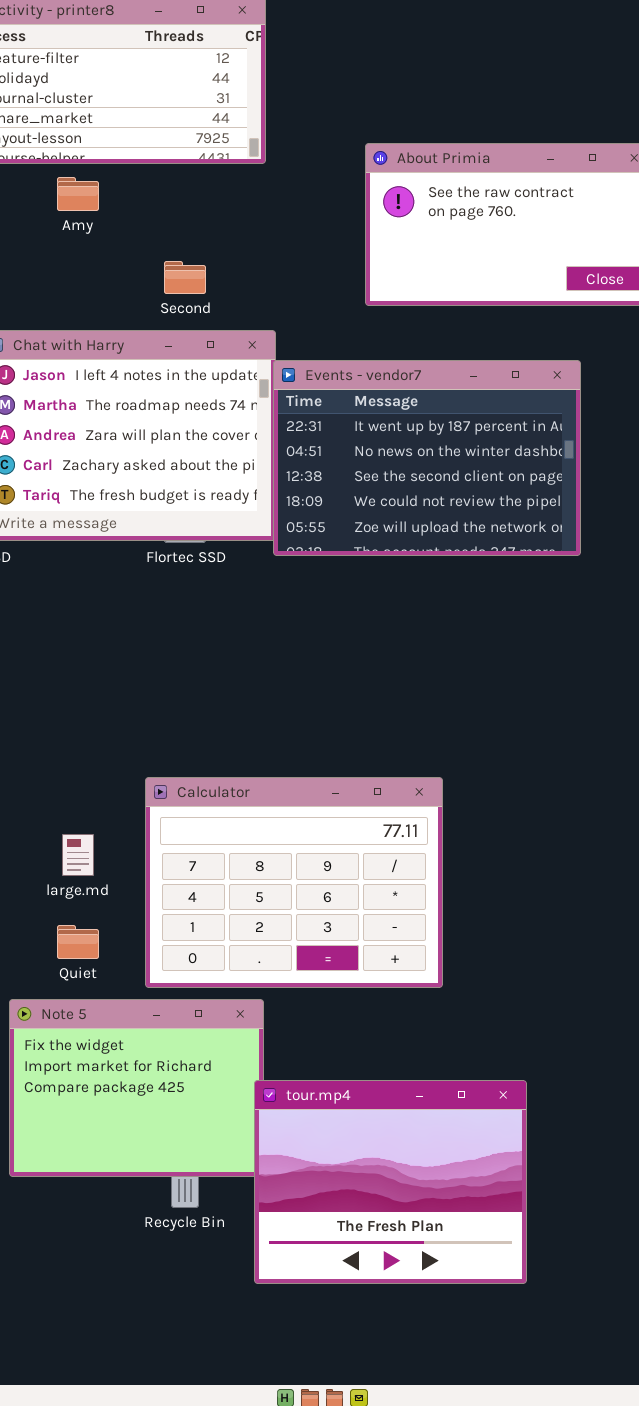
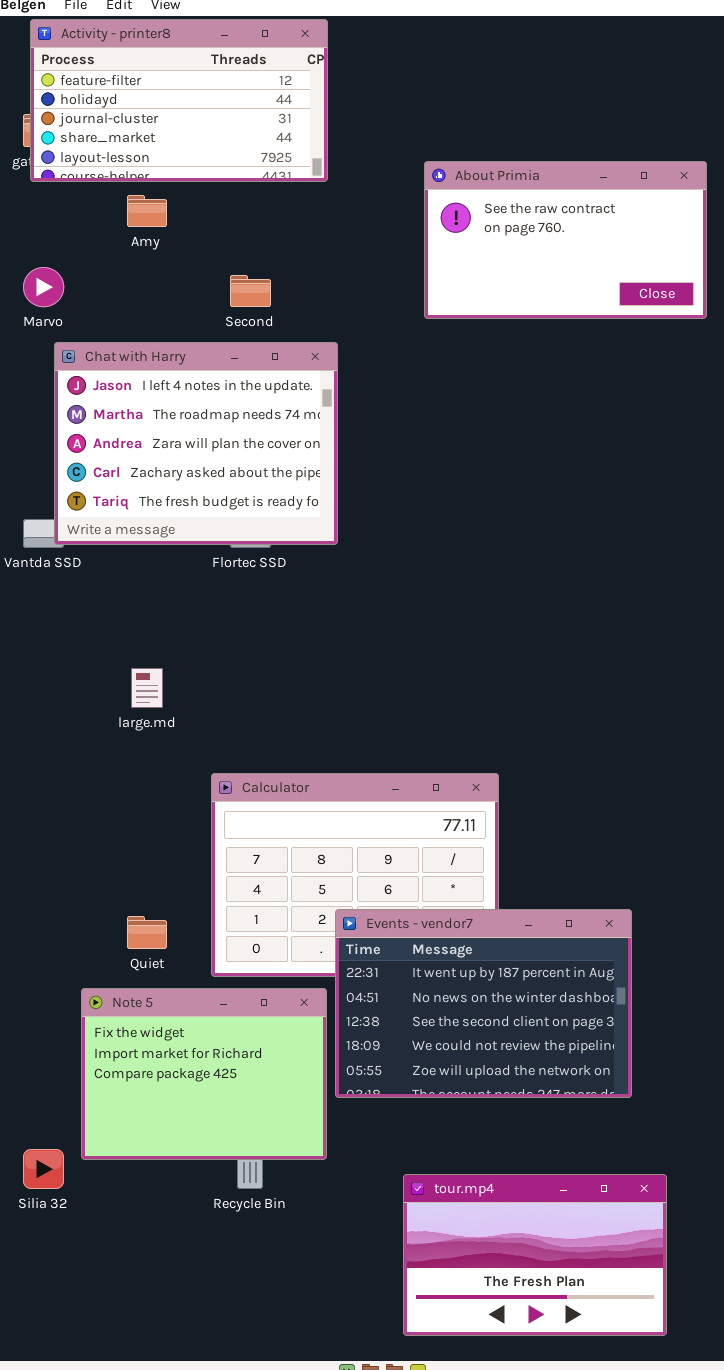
Events - vendor7: [273,360,581,556] -> [335,909,632,1098], moved
large.md: [62,834,94,876] -> [131,668,163,708], moved
tour.mp4: [254,1080,527,1284] -> [403,1174,667,1336], moved, resized

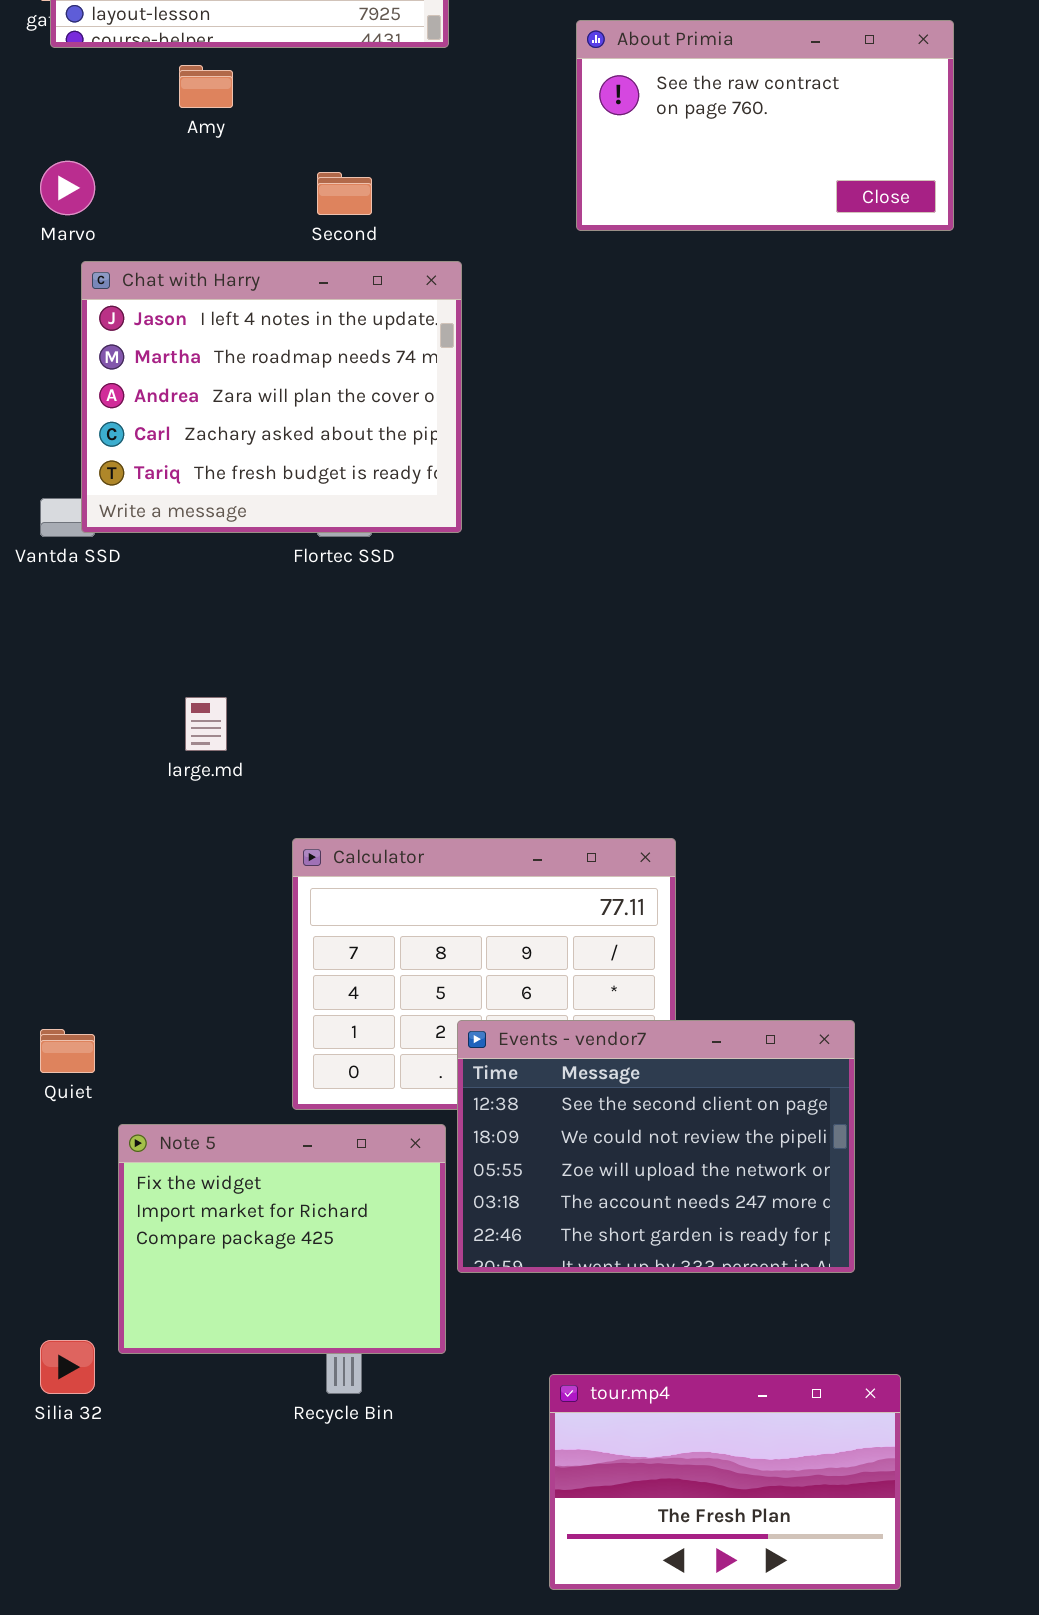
Events - vendor7: [335,909,632,1098] -> [457,1020,855,1273], scrolled down 2 rows
Quiet: [127,916,167,949] -> [40,1029,95,1073], moved

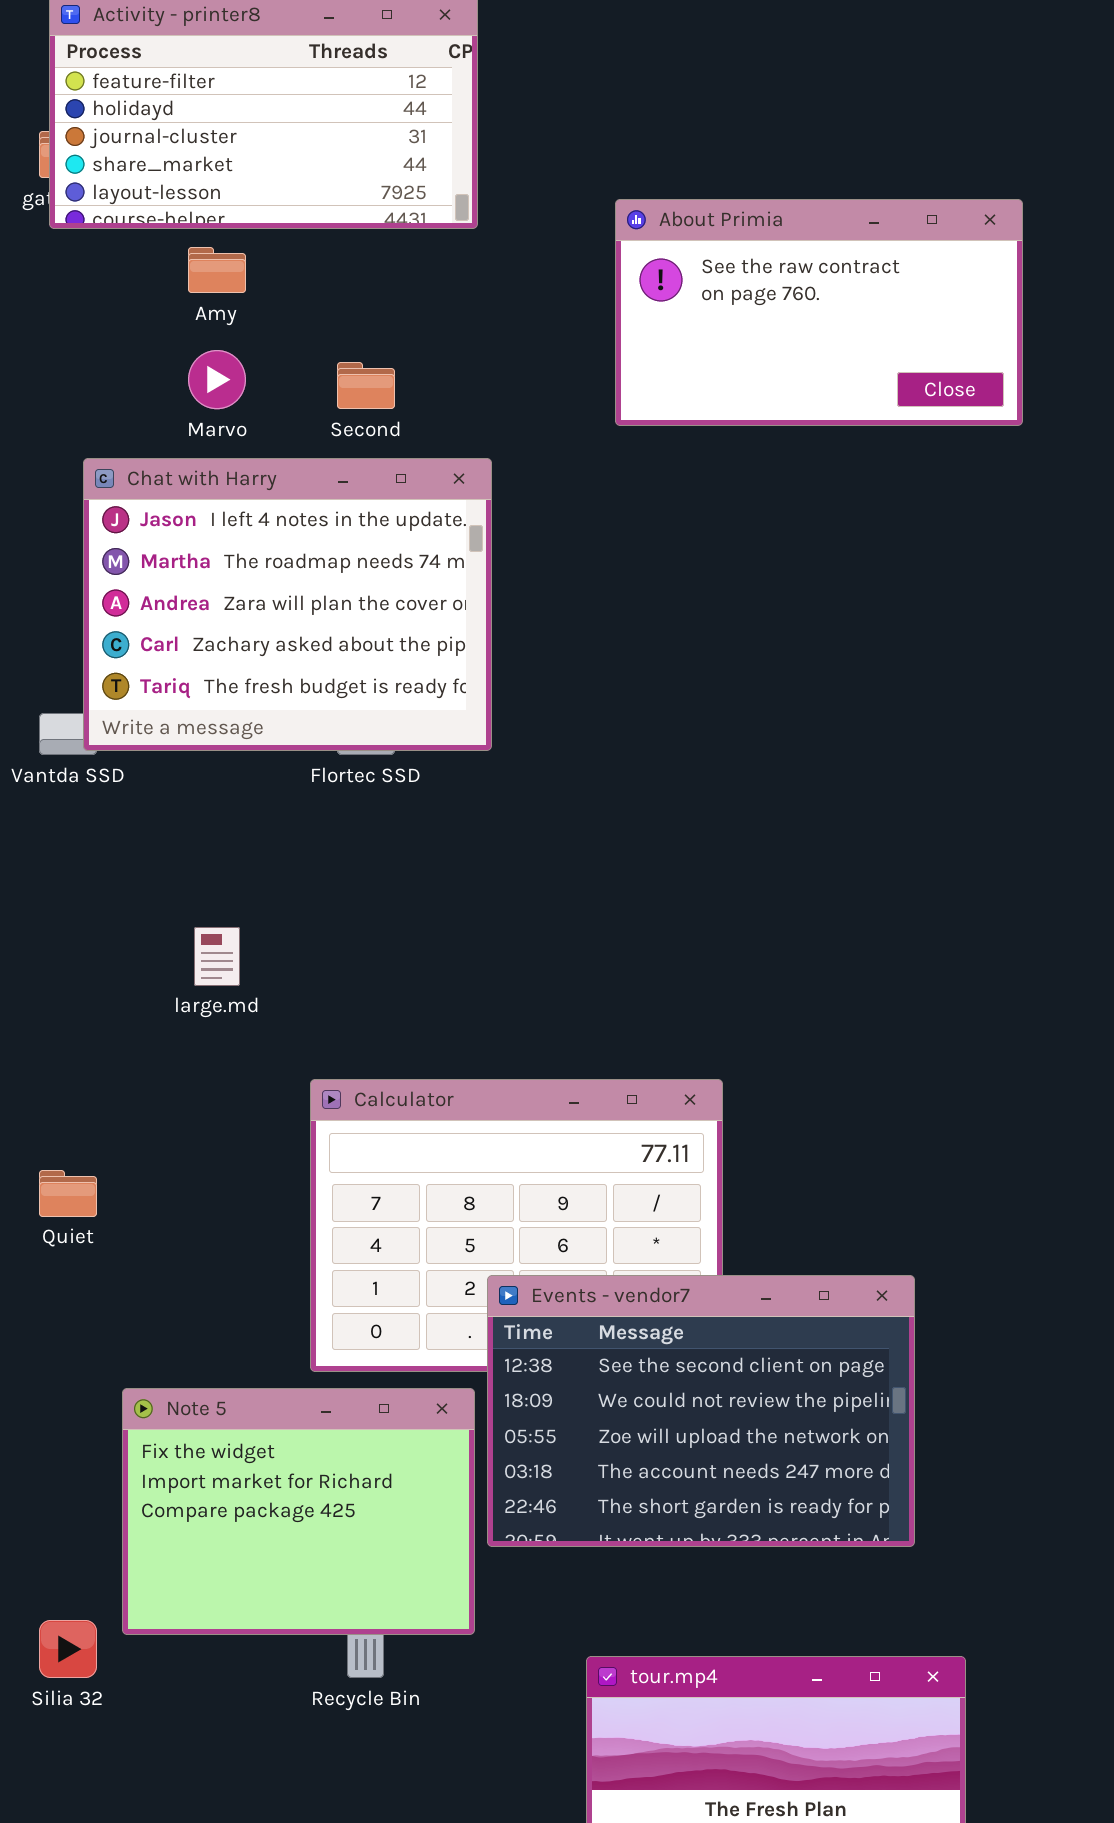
Marvo: [40,161,95,215] -> [188,350,246,409], moved
Quiet: [40,1029,95,1073] -> [39,1170,97,1217], moved

